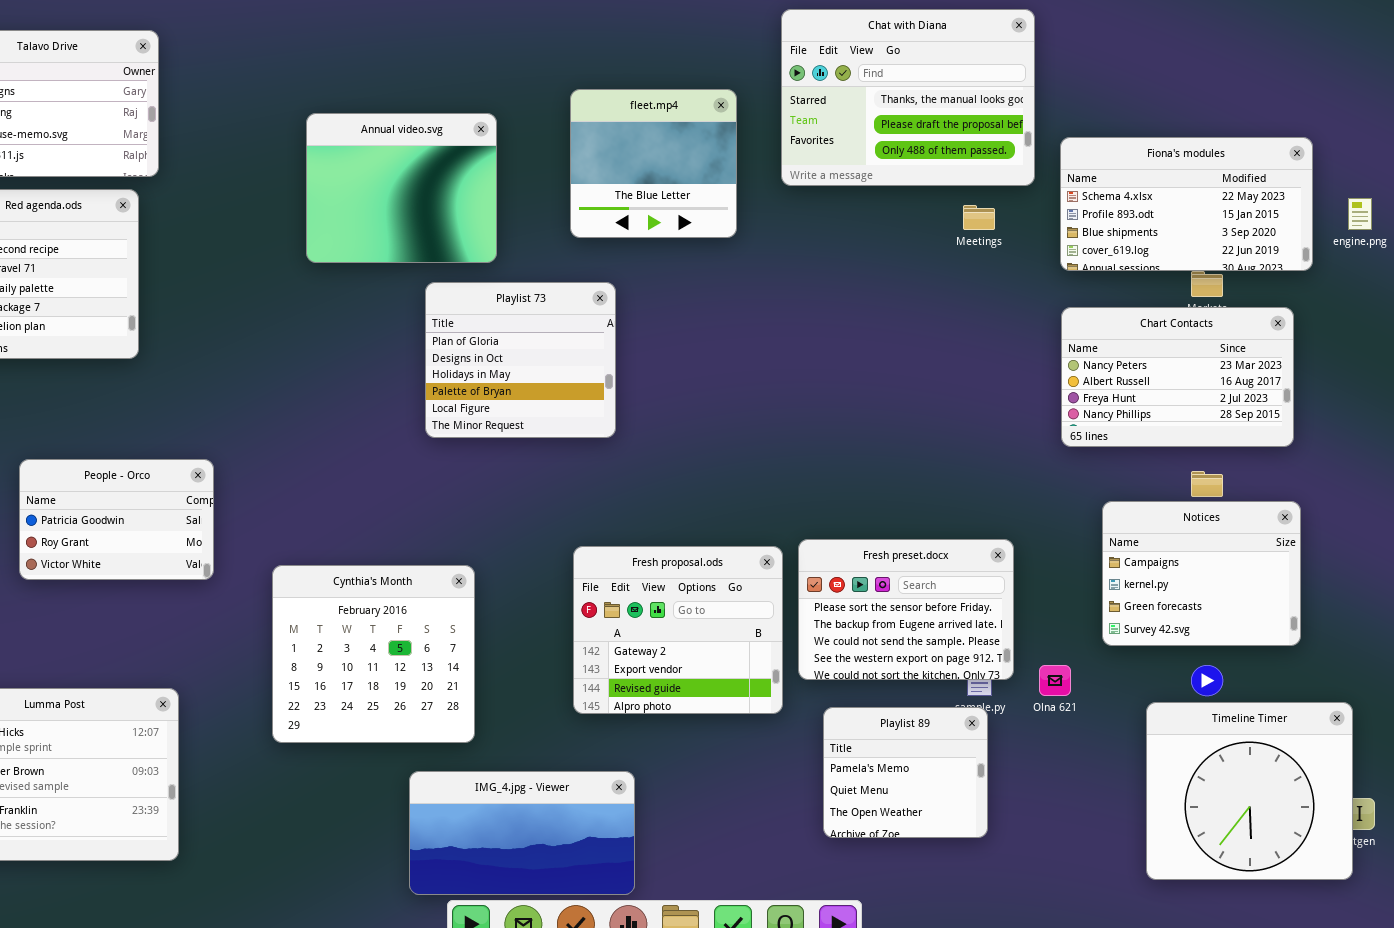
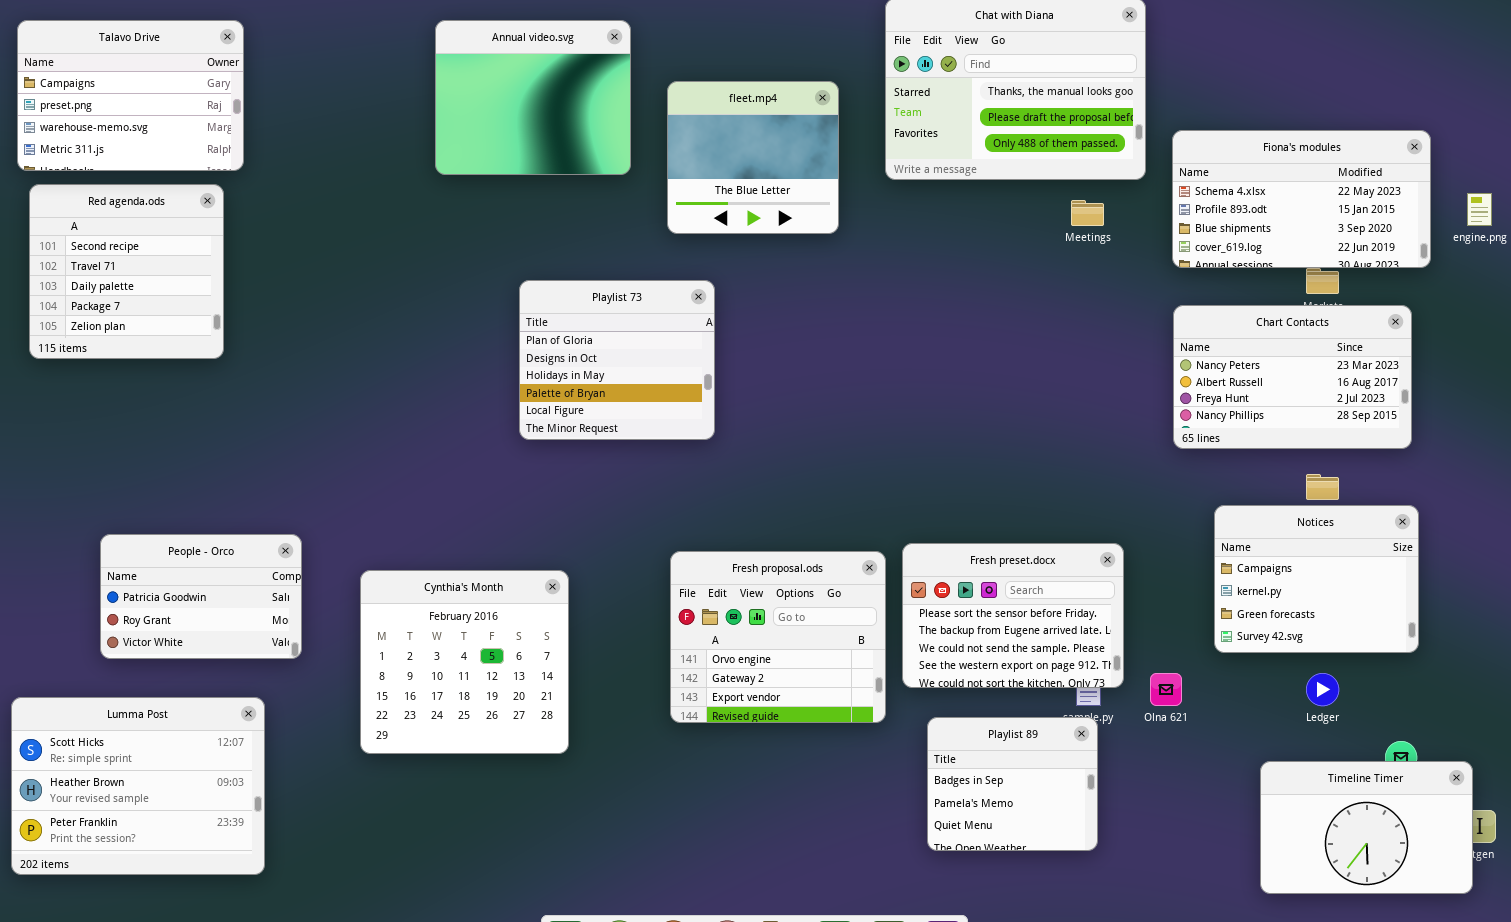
Annual video.svg: [306,113,497,263] -> [435,20,631,175], moved
People - Orco: [19,459,214,580] -> [100,534,302,659], moved
Fresh proposal.ods: [573,546,783,714] -> [670,551,886,723], scrolled up 1 row
Timeline Timer: [1146,702,1353,880] -> [1260,761,1473,894], resized
Playlist 89: [823,707,988,838] -> [927,717,1098,851], scrolled up 1 row
IMG_4.jpg - Viewer: [409,771,635,895] -> none, closed

